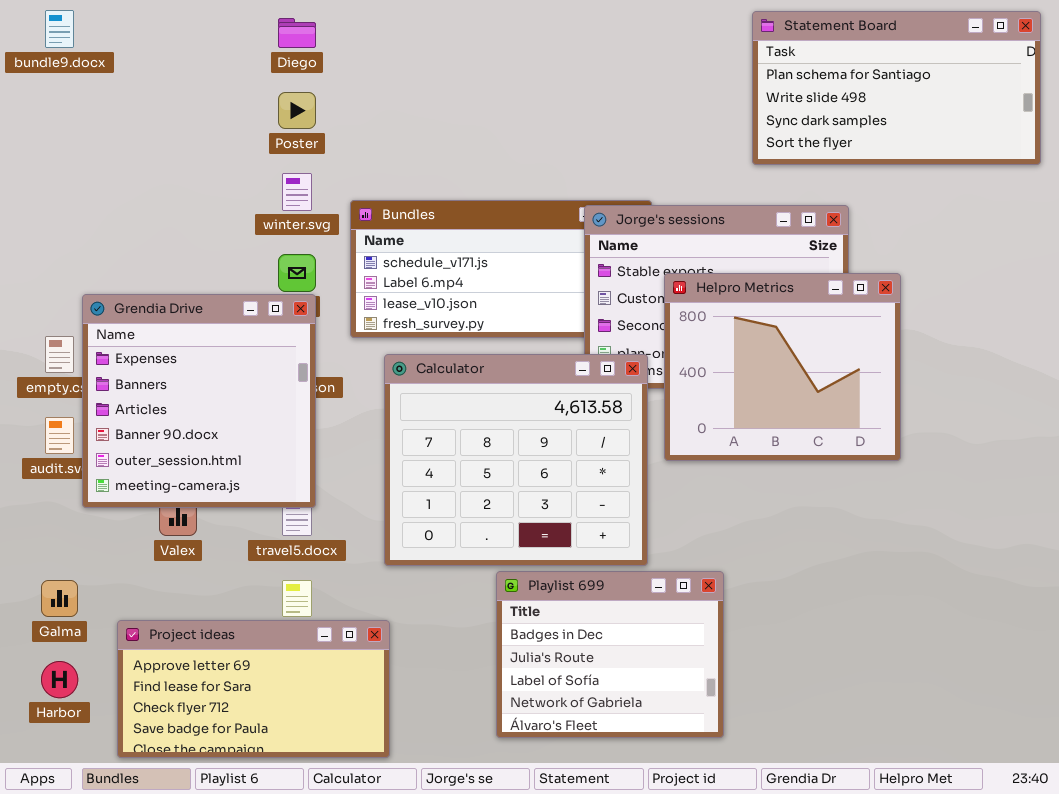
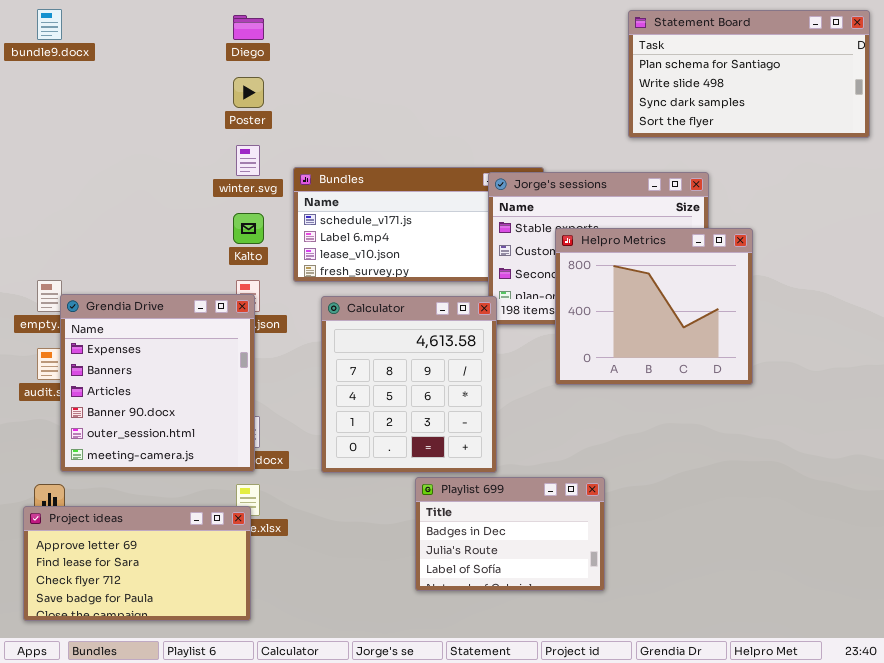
Grendia Drive: [82,294,316,508] -> [60,294,255,472], moved
Calculator: [384,354,648,566] -> [321,296,497,473], resized
Playlist 699: [496,571,724,738] -> [415,477,605,591], resized
Project ideas: [117,620,390,758] -> [23,506,251,621], moved

